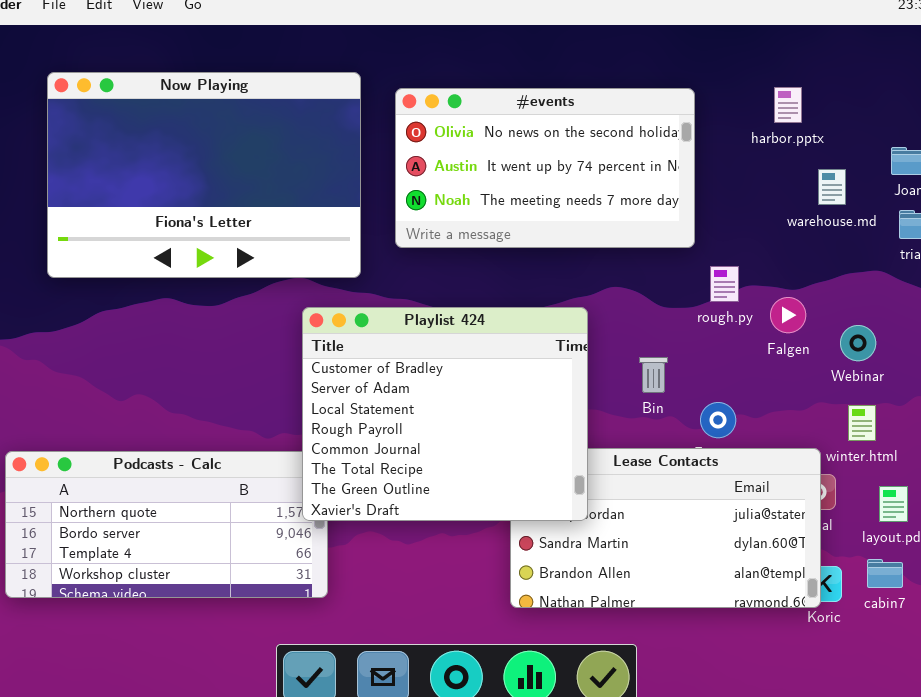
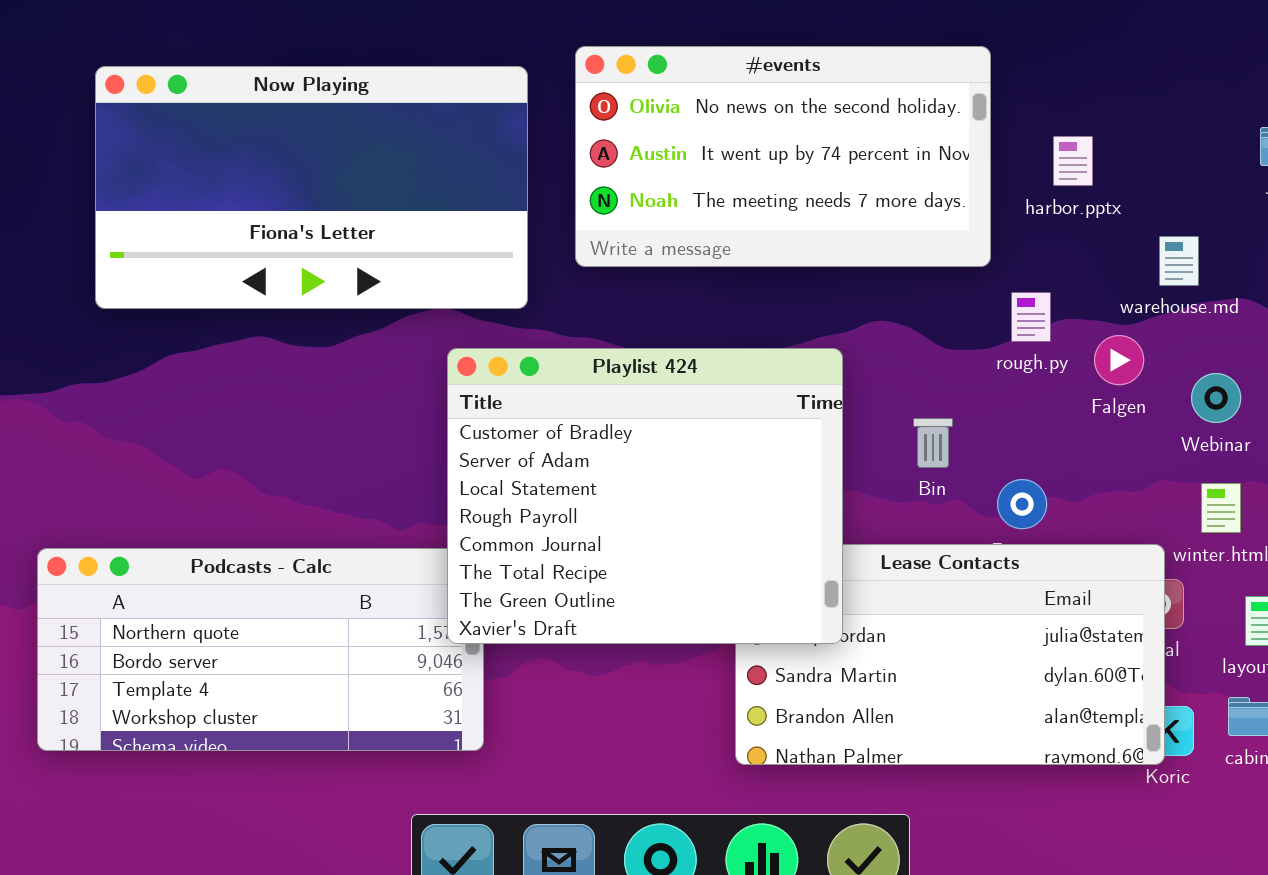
Now Playing: [47,72,361,278] -> [95,66,528,309], resized
harbor.pptx: [774,87,802,123] -> [1053,136,1093,186], moved
warehouse.md: [818,169,846,205] -> [1159,236,1199,286], moved

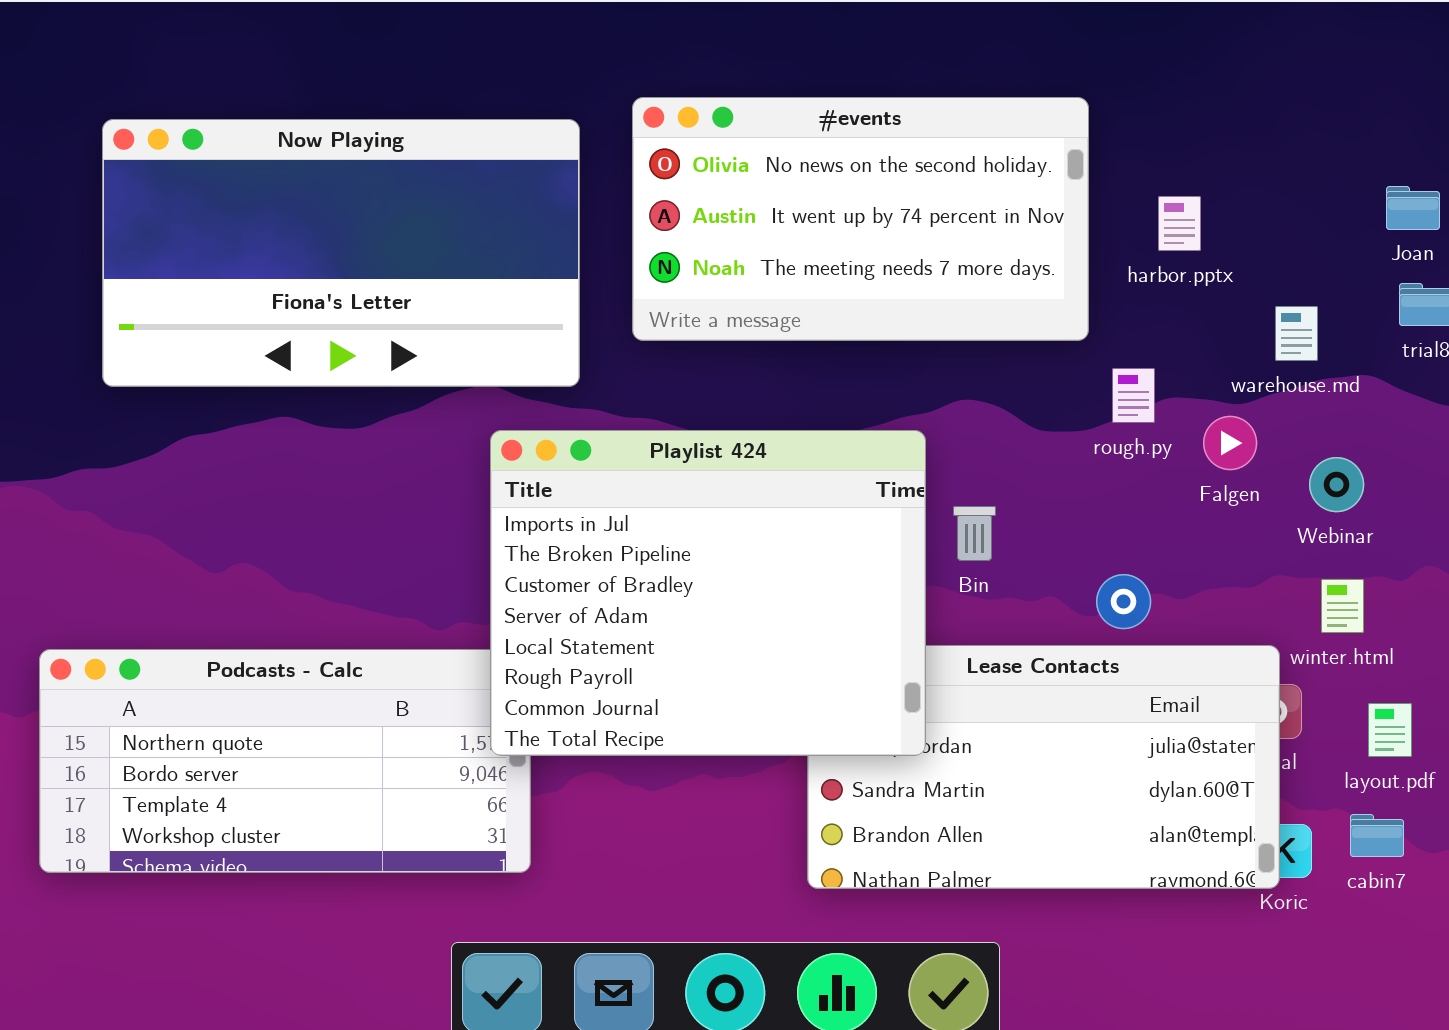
Playlist 424: [447,348,843,644] -> [490,430,926,756], scrolled up 2 rows
Bin: [913,418,953,468] -> [953,506,996,561], moved

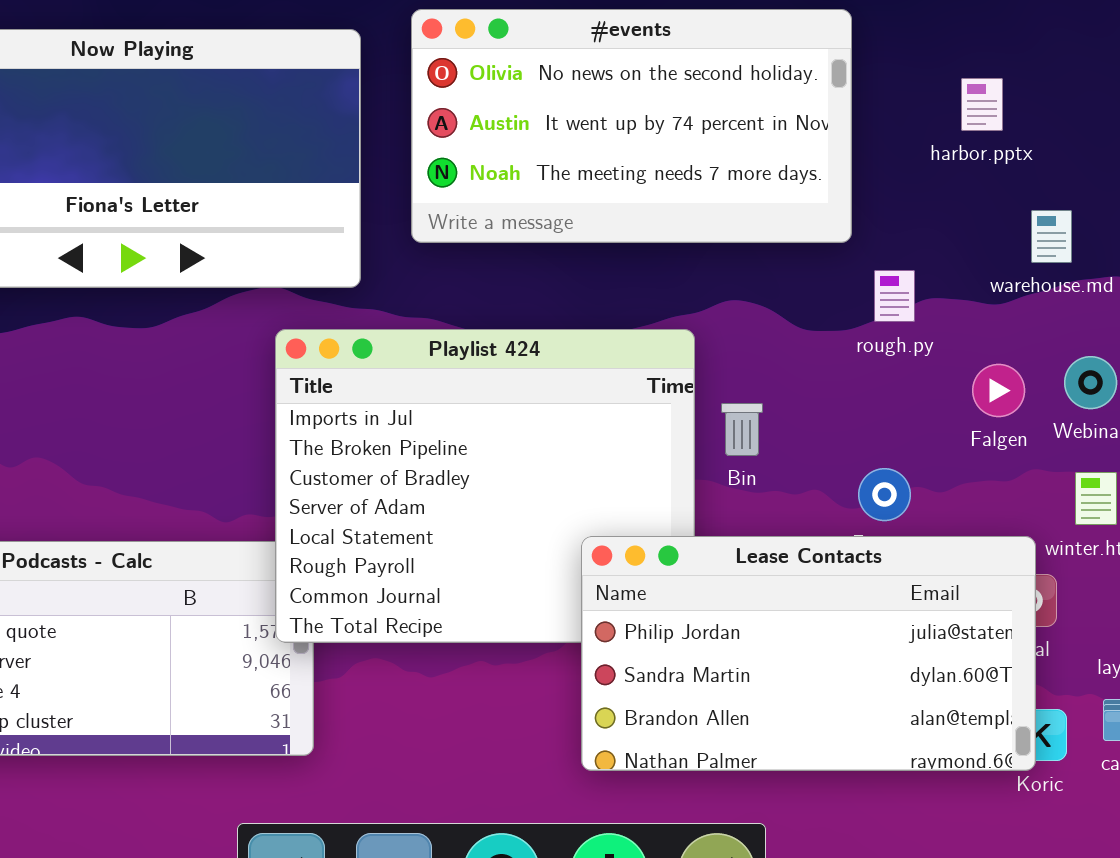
harbor.pptx: [1158,196,1201,251] -> [961,78,1003,131], moved
Falgen: [1203,416,1257,470] -> [972,364,1025,417], moved
Lease Contacts: [807,645,1280,889] -> [581,536,1036,771], raised

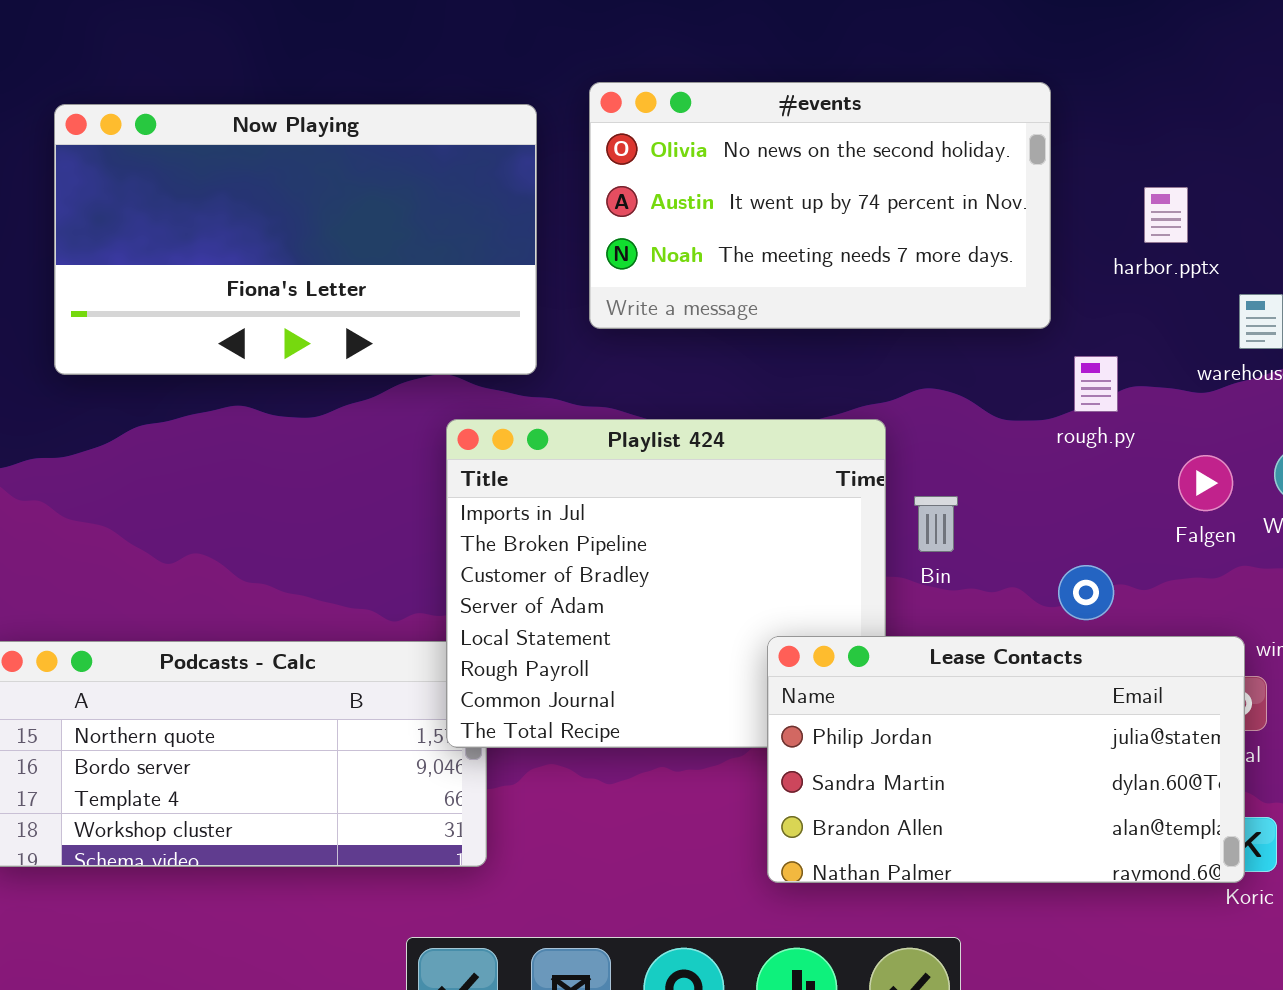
harbor.pptx: [961,78,1003,131] -> [1144,187,1188,243], moved

